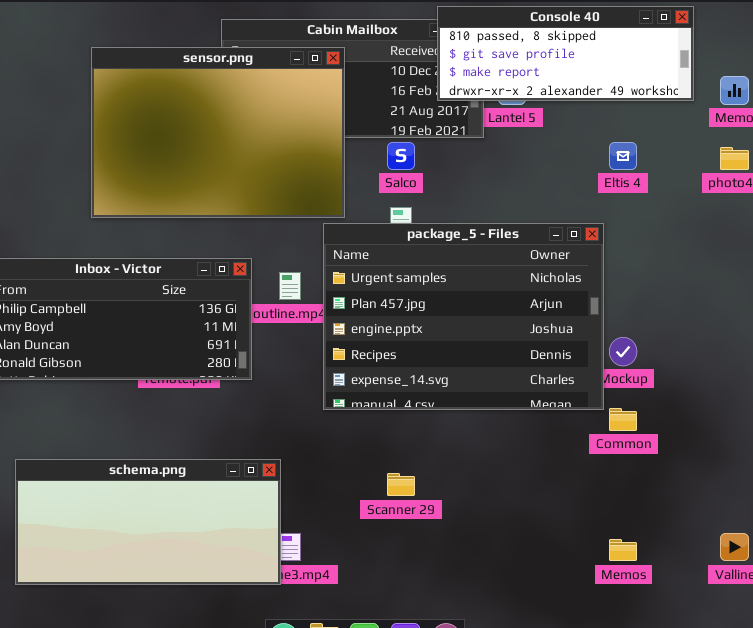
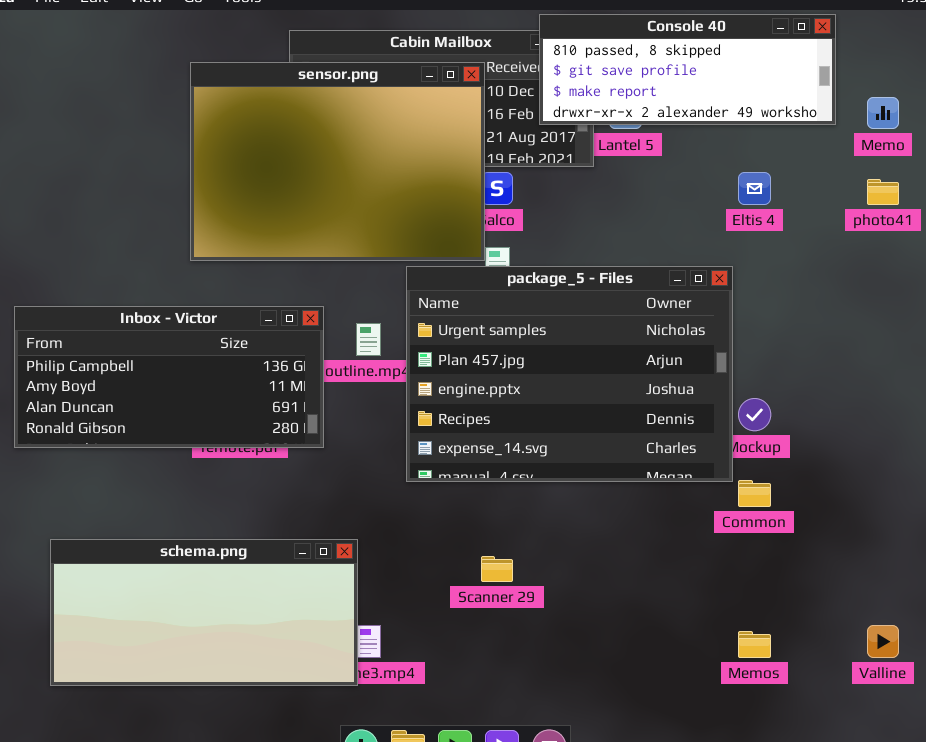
sensor.png: [91,47,345,218] -> [190,62,485,261], moved

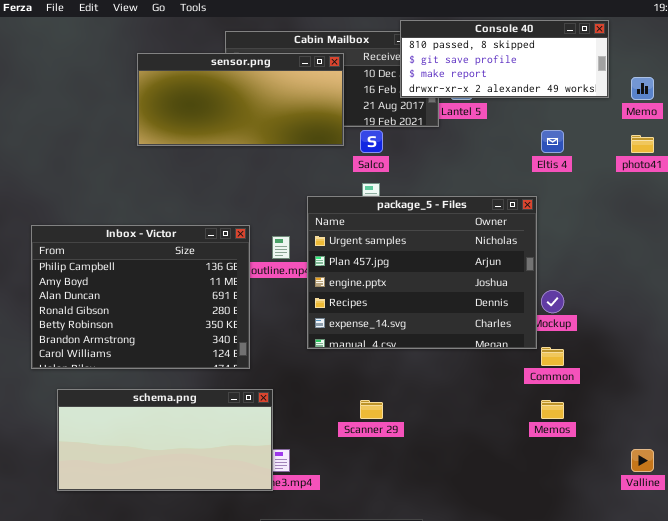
sensor.png: [190,62,485,261] -> [137,53,344,146], moved, resized
Inbox - Victor: [14,306,324,448] -> [31,225,250,369], resized
Memos: [738,631,771,658] -> [541,400,564,419], moved

